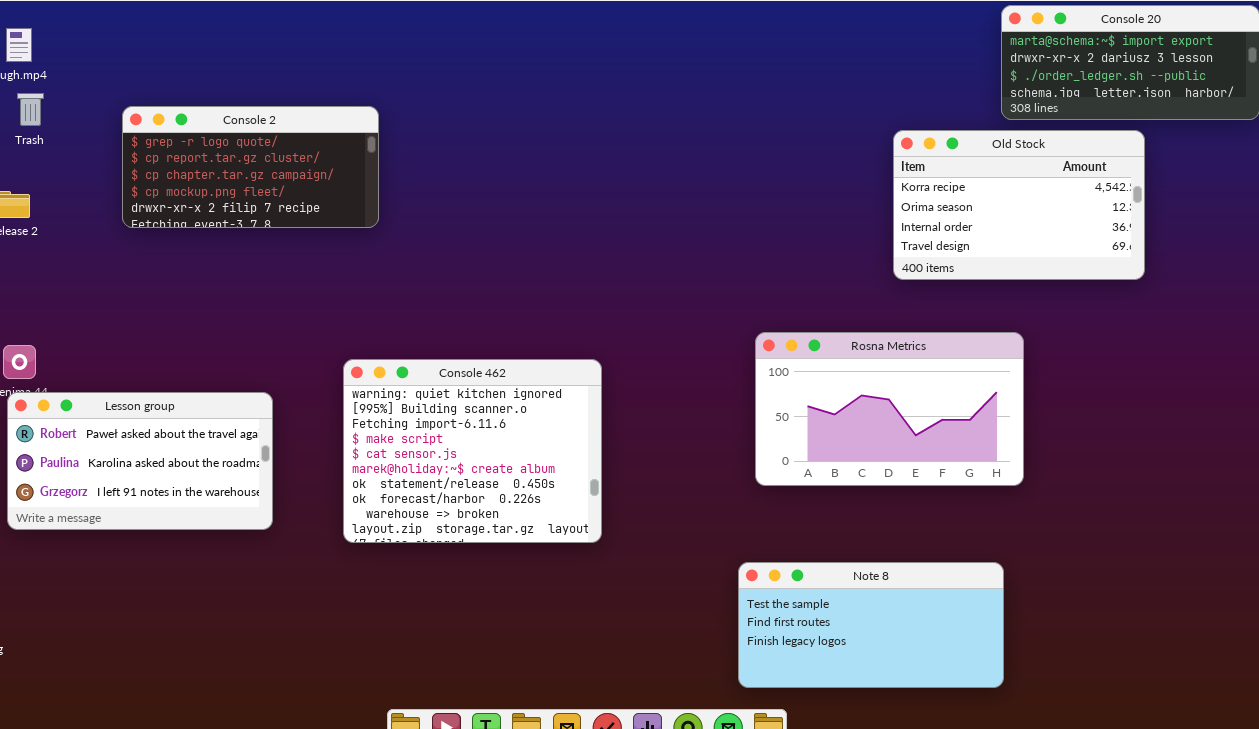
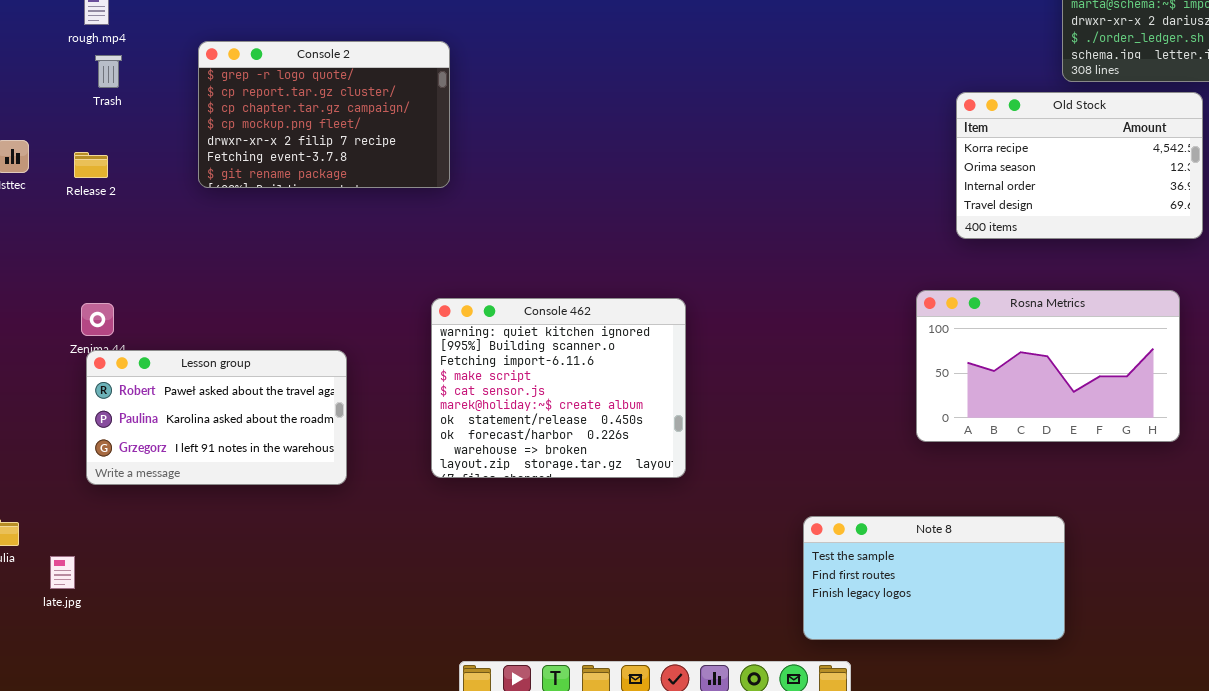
Console 2: [122,106,379,228] -> [198,41,450,188], resized
Rosna Metrics: [755,332,1024,486] -> [916,290,1180,442], moved
Console 462: [343,359,602,543] -> [431,298,686,478], moved

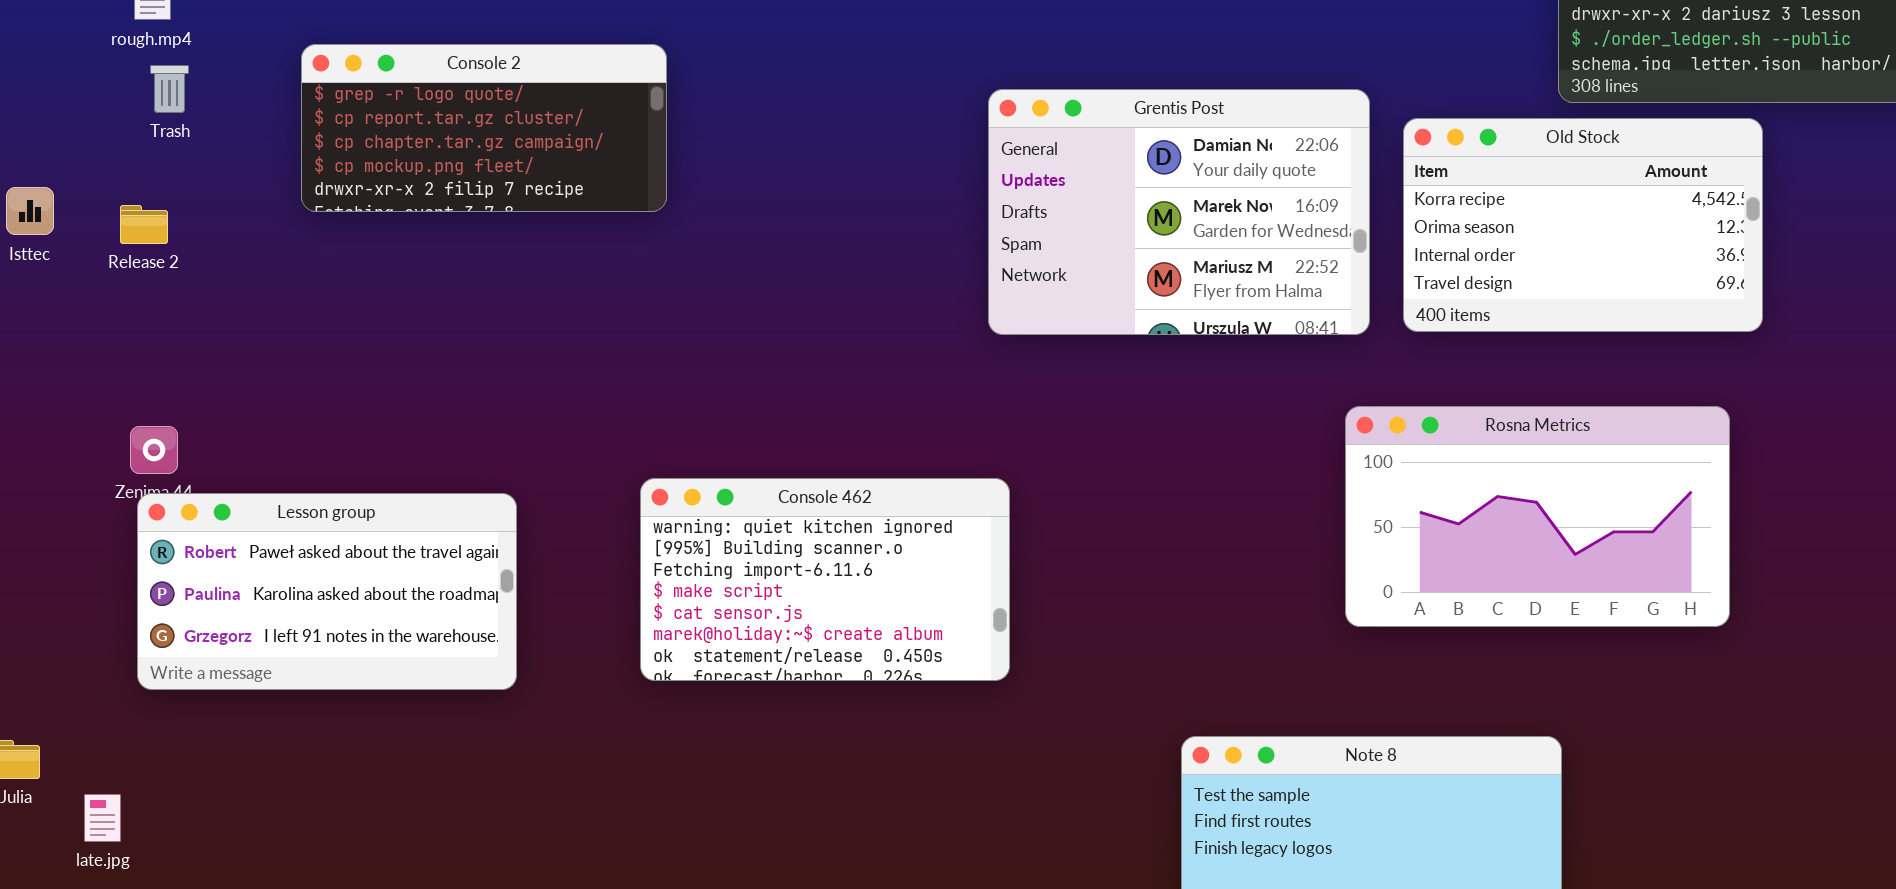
Console 2: [198,41,450,188] -> [301,44,667,212], resized
Grentis Post: none -> [988,89,1370,335], opened
Console 462: [431,298,686,478] -> [640,478,1010,681], resized

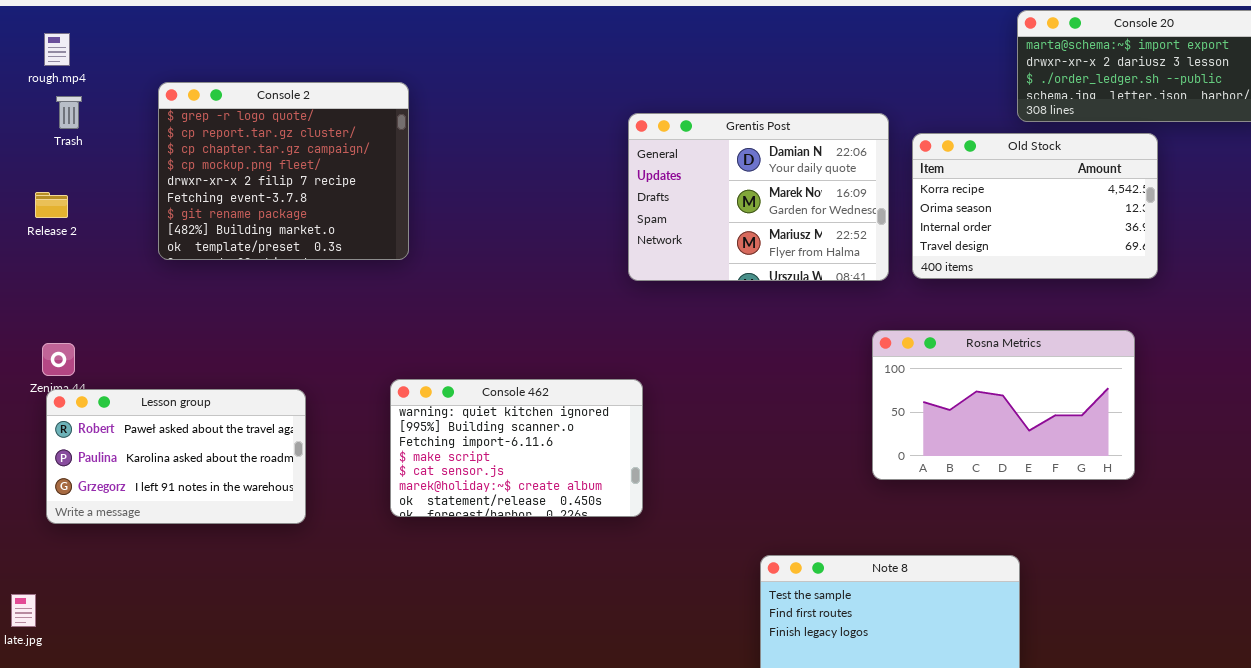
Console 2: [301,44,667,212] -> [158,82,409,260], resized

